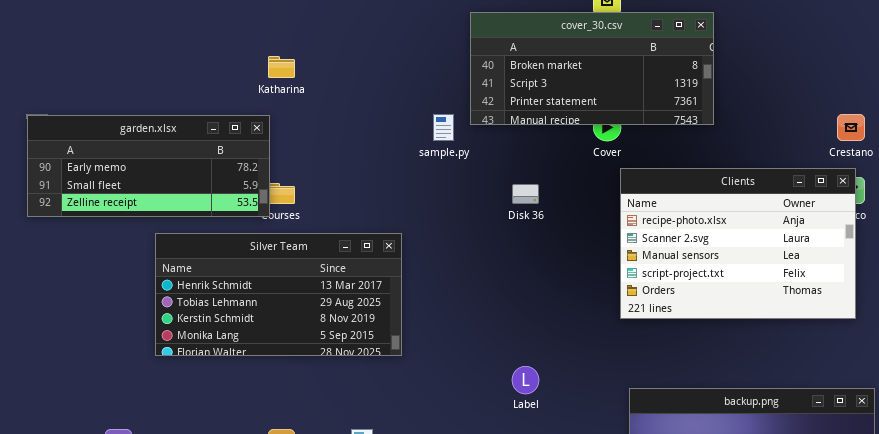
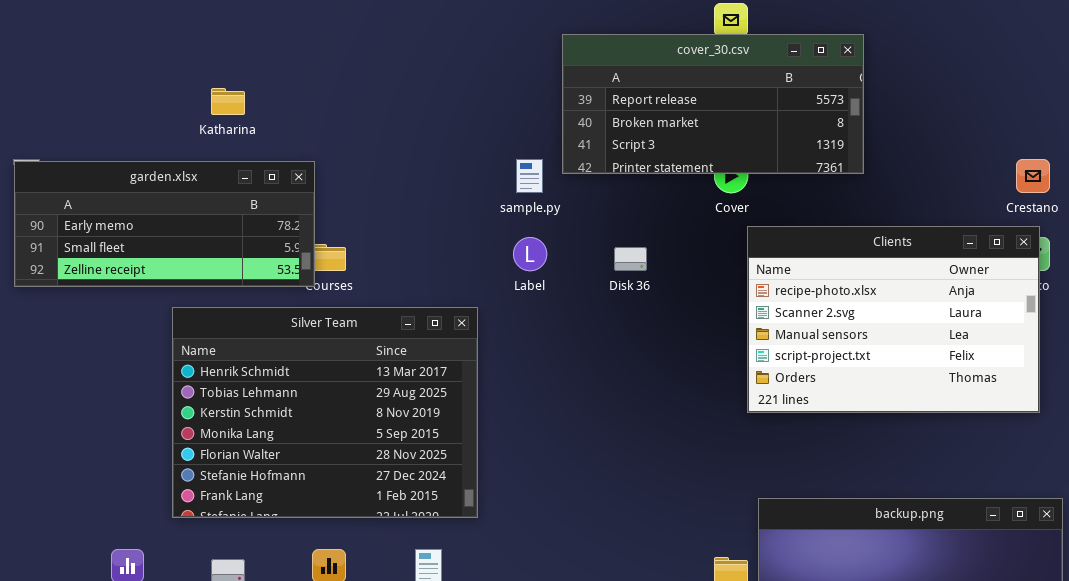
cover_30.csv: [470,12,714,125] -> [562,34,864,174], scrolled up 1 row
Katharina: [268,56,295,78] -> [211,88,245,115], moved
Silver Team: [155,233,402,356] -> [172,307,478,518], resized
Label: [512,366,539,394] -> [513,237,547,271], moved

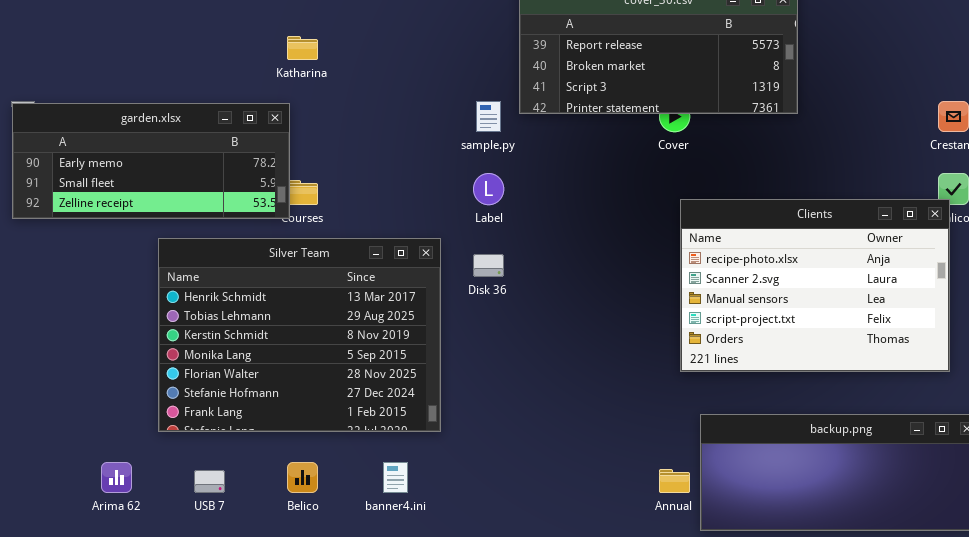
Katharina: [211,88,245,115] -> [287,36,318,60], moved
Clients: [747,226,1040,413] -> [680,199,950,372], moved
Disk 36: [614,247,647,271] -> [473,254,504,277], moved

